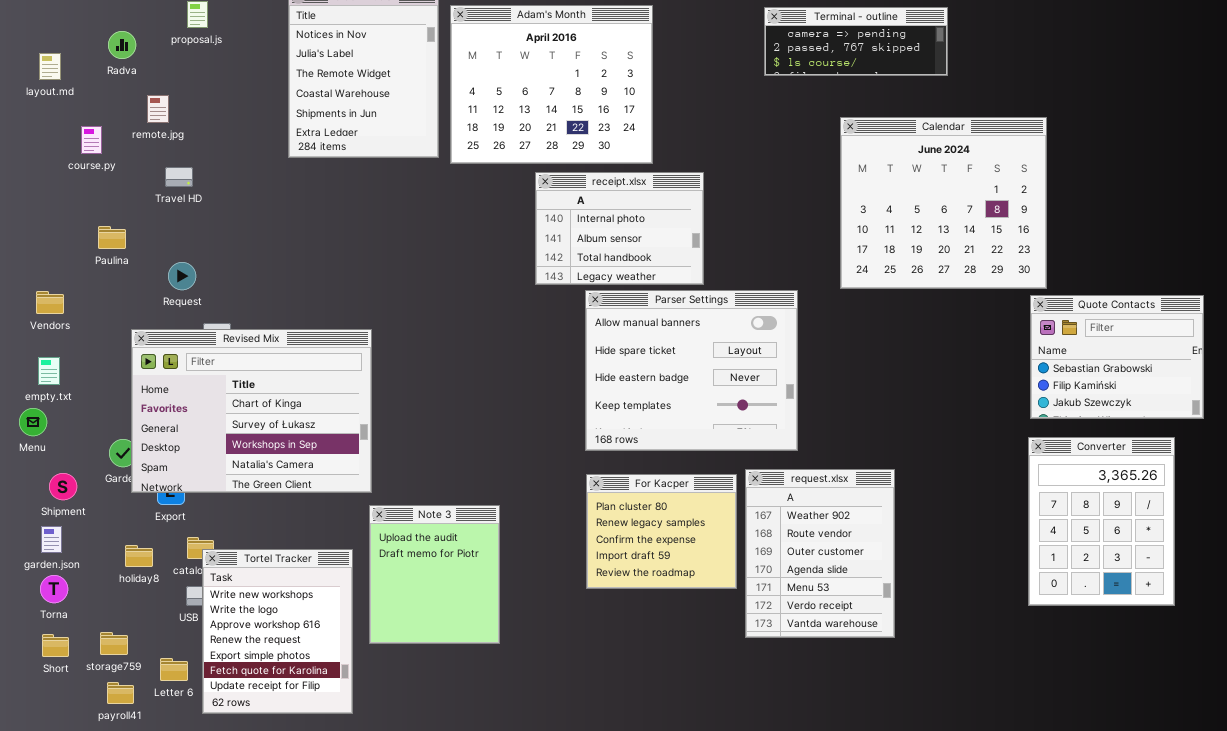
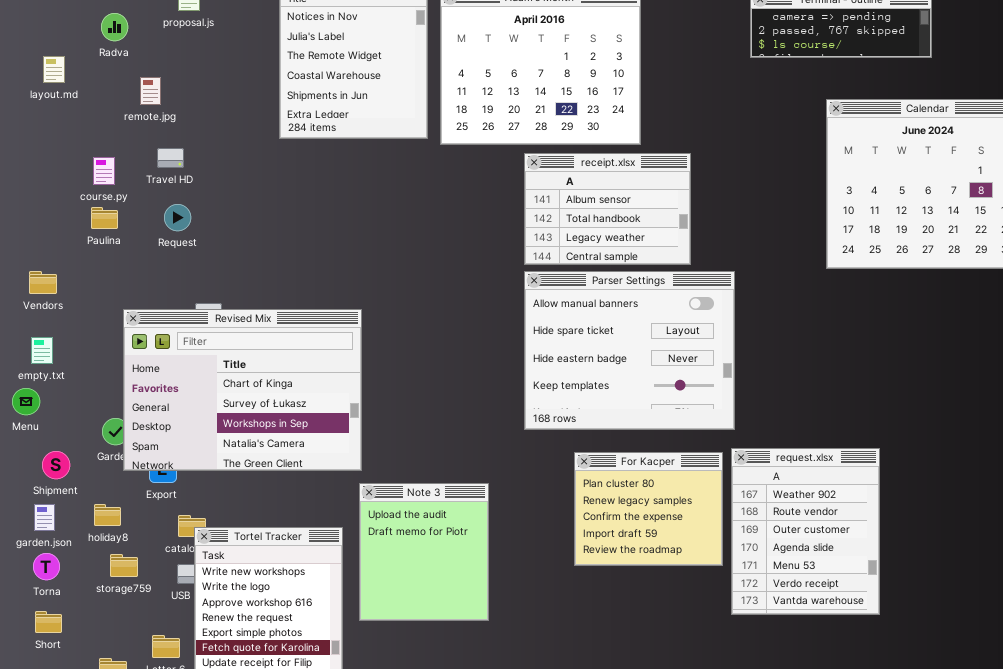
layout.md: [39,53,61,80] -> [43,56,65,83], moved
course.py: [81,126,102,154] -> [93,157,115,185], moved
receipt.xlsx: [535,172,704,285] -> [524,153,691,265], scrolled down 1 row
Request: [168,262,196,290] -> [164,204,191,231], moved
Parser Settings: [585,290,798,451] -> [524,271,735,430], moved
holiday8: [125,545,153,567] -> [94,504,121,526], moved
storage759: [100,632,128,655] -> [110,554,138,577], moved

